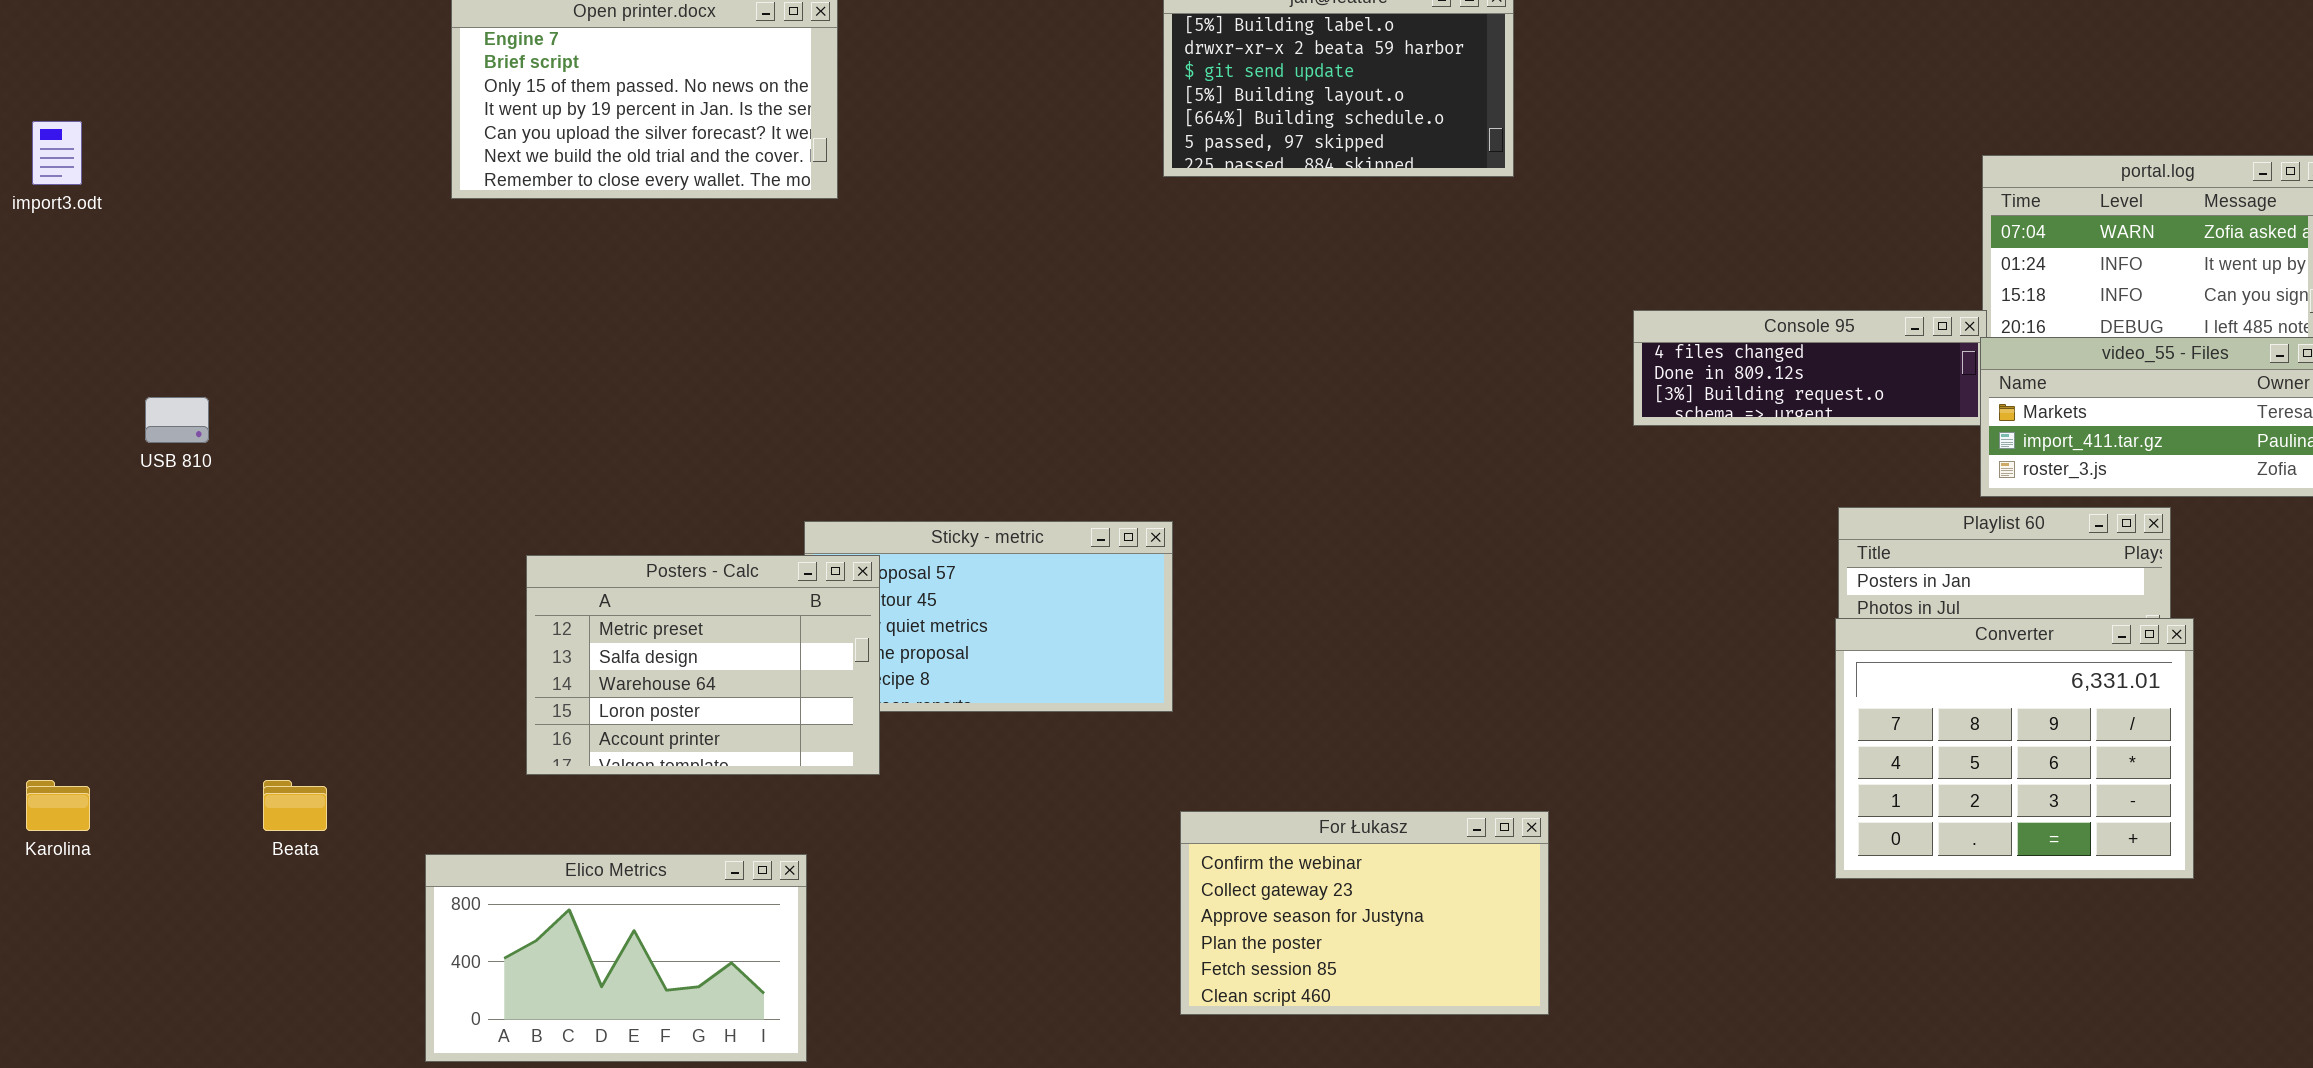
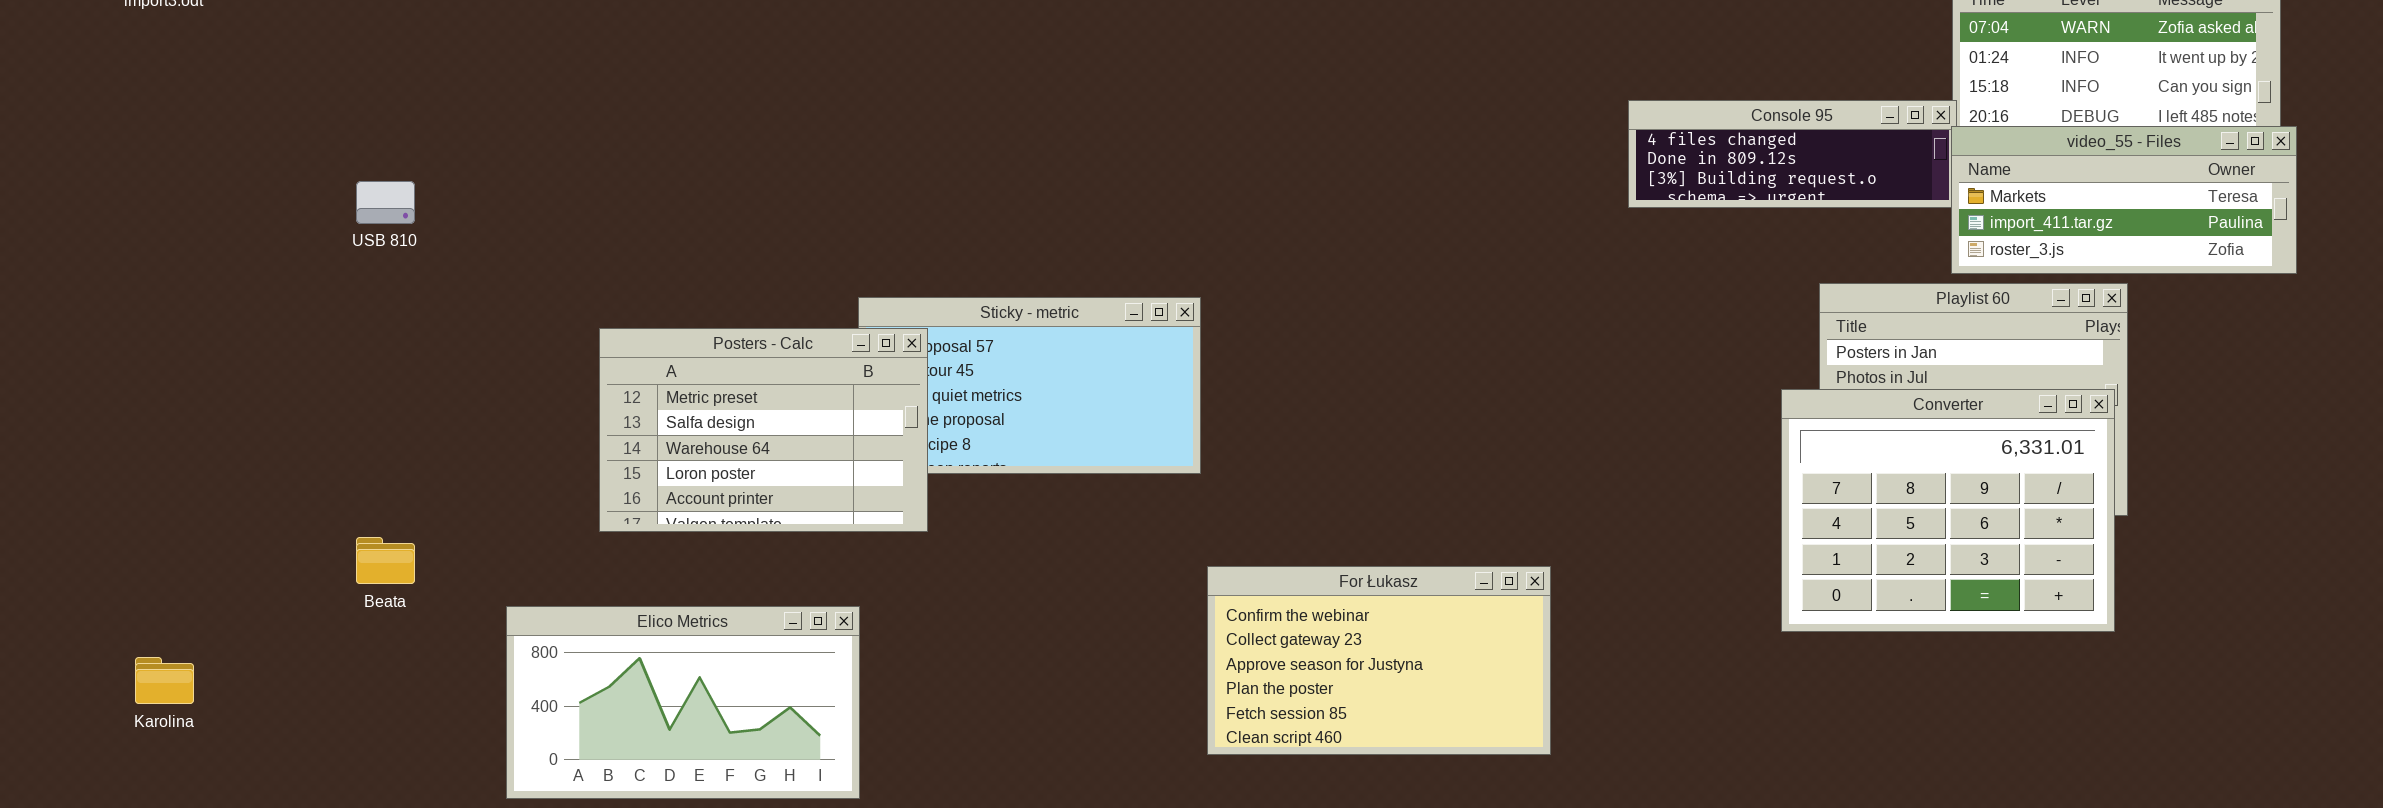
USB 810: [145,397,209,443] -> [356,181,415,224], moved
Converter: [1835,618,2194,879] -> [1781,389,2115,632], moved
Karolina: [26,780,90,831] -> [135,657,194,704], moved

